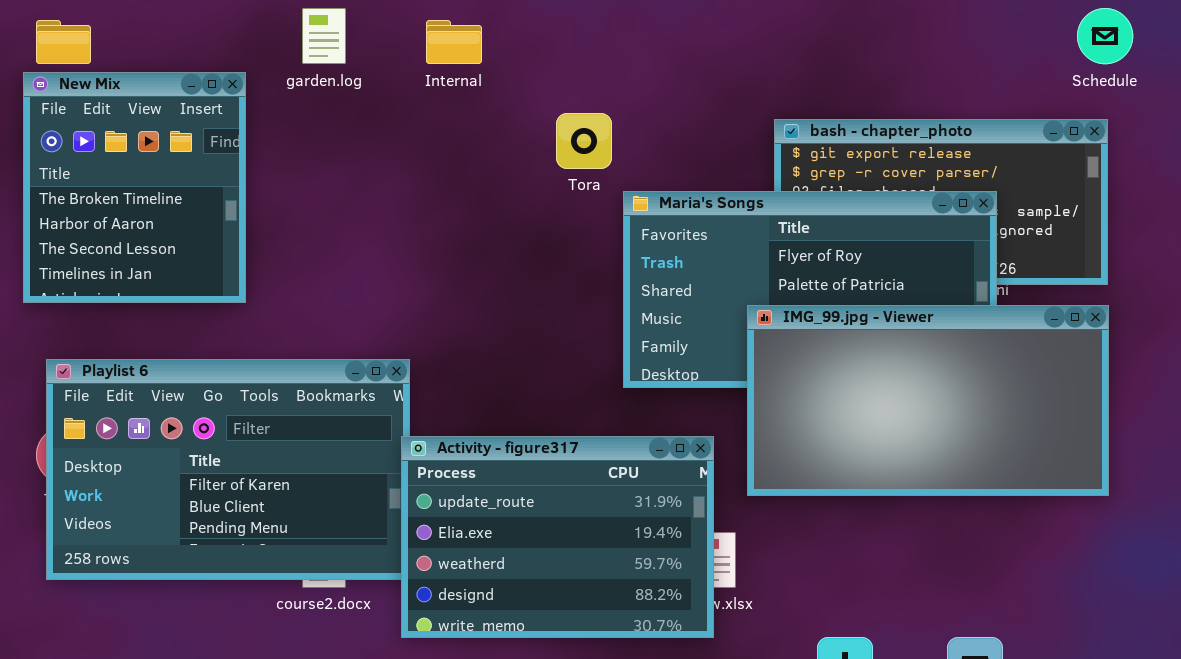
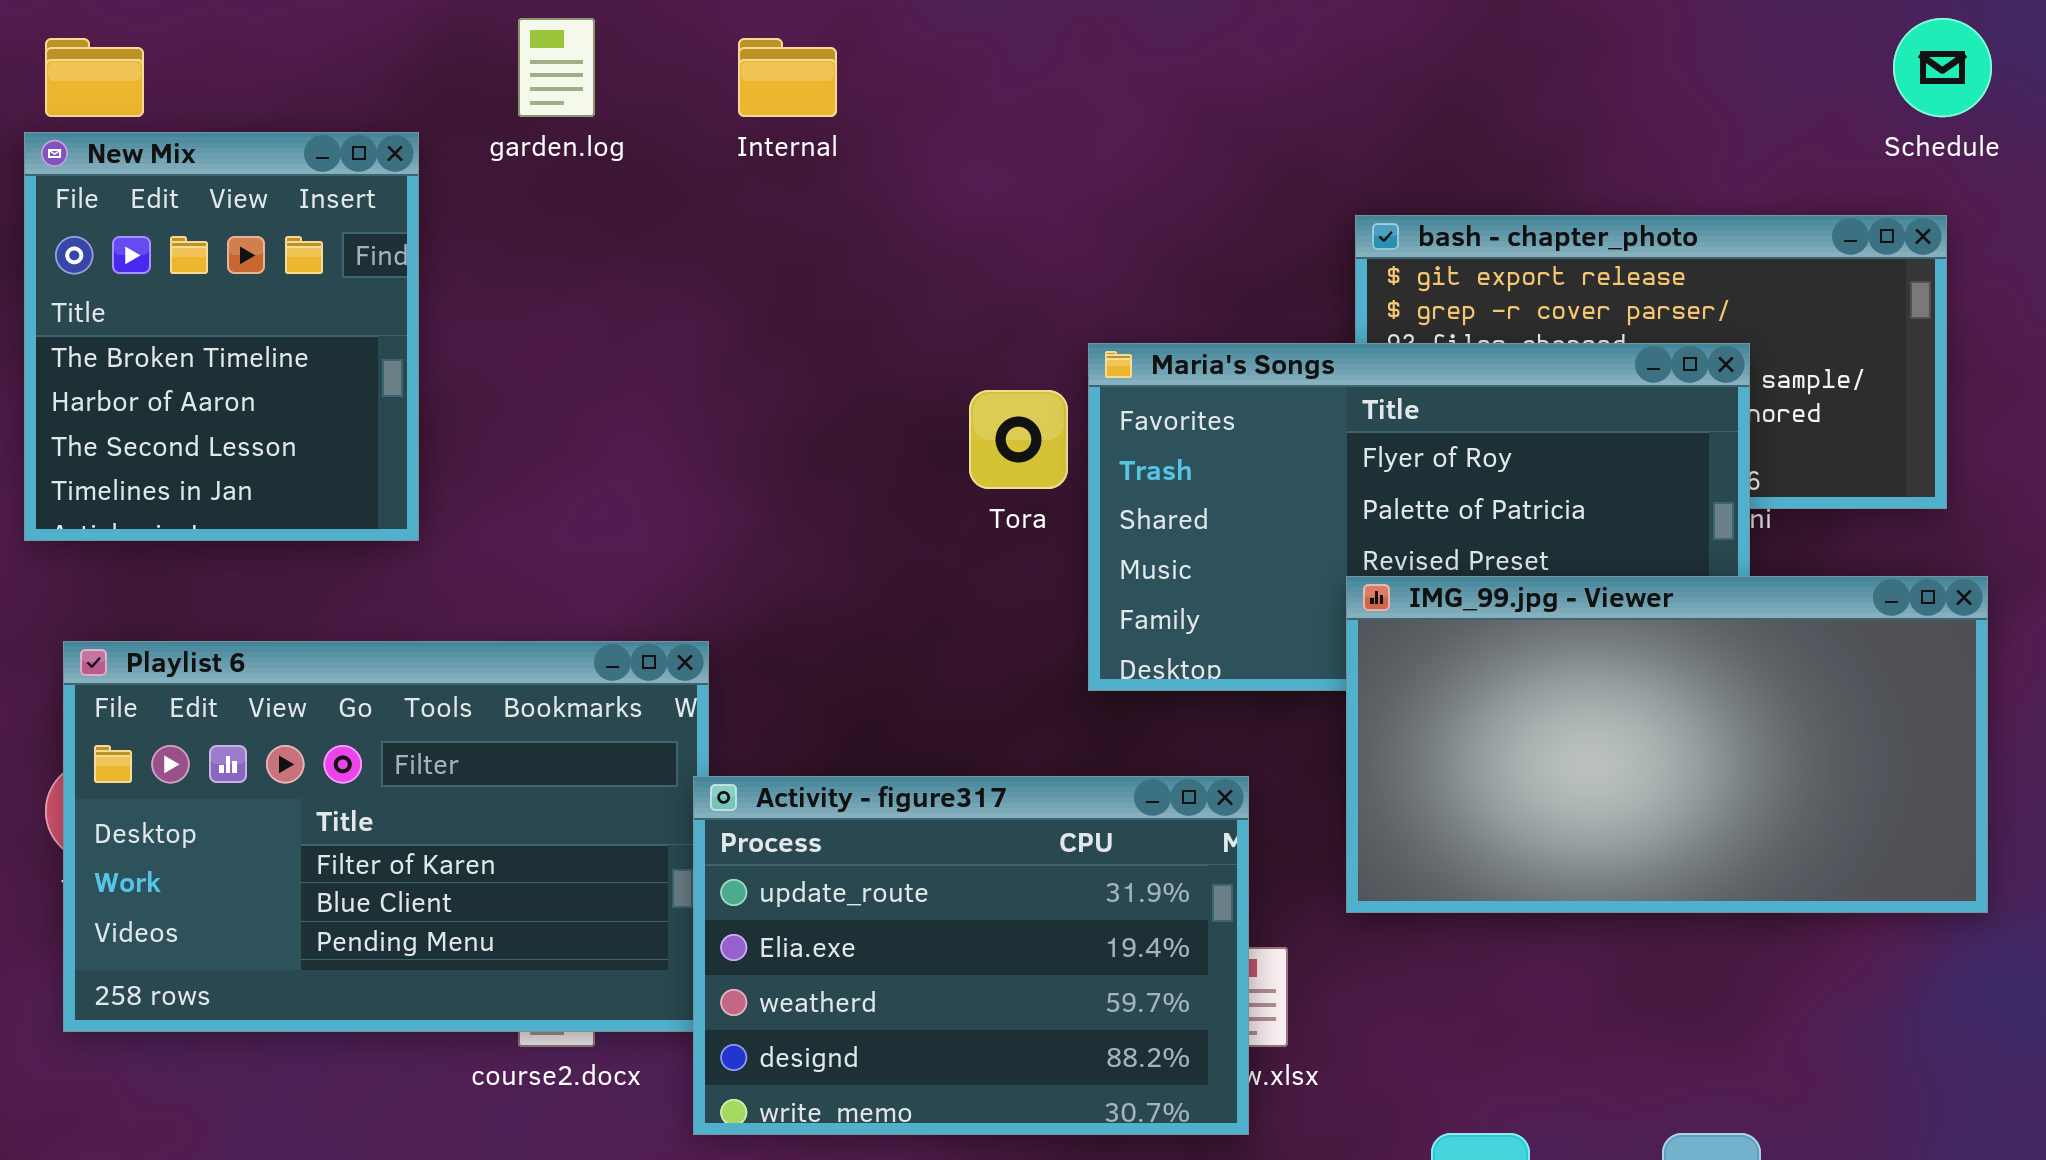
Tora: [556,113,612,169] -> [969,390,1068,489], moved
IMG_99.jpg - Viewer: [747,305,1109,496] -> [1346,576,1988,913], moved

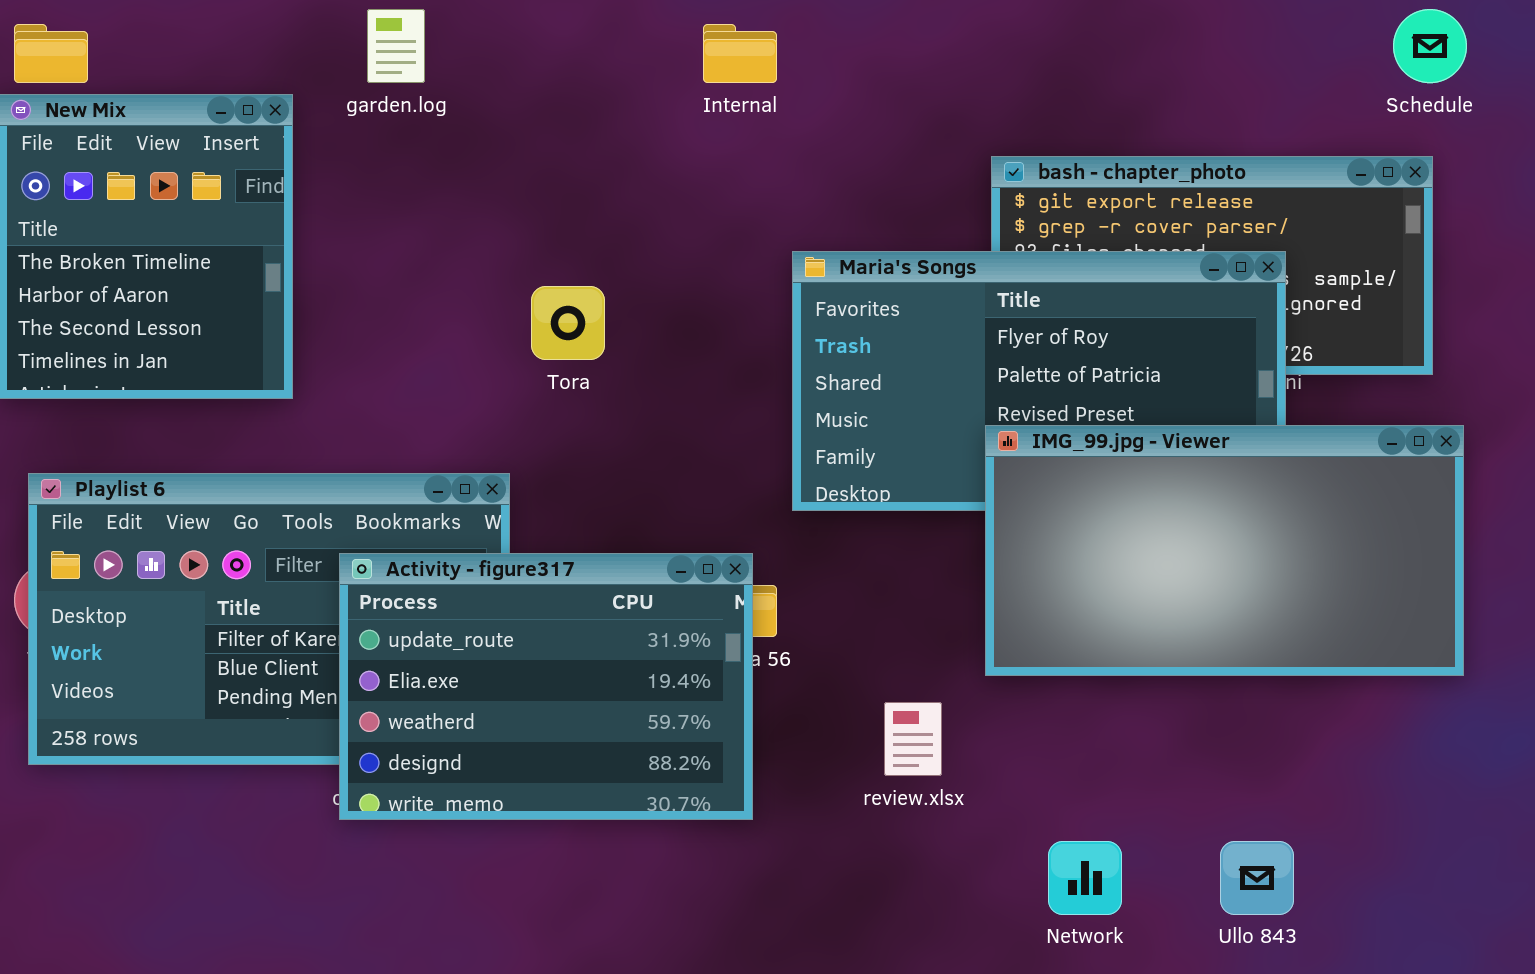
Internal: [738,38,837,117] -> [703,24,777,83], moved
Tora: [969,390,1068,489] -> [531,286,605,360], moved
Activity - figure317: [693,776,1249,1135] -> [339,553,753,820], moved

